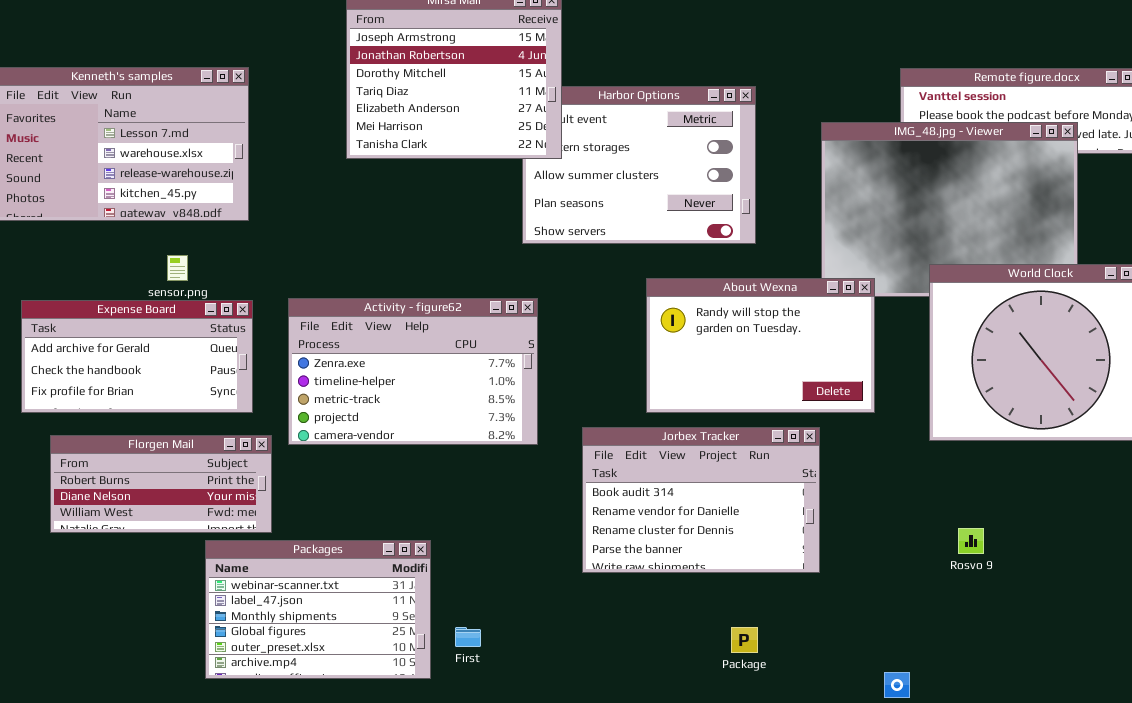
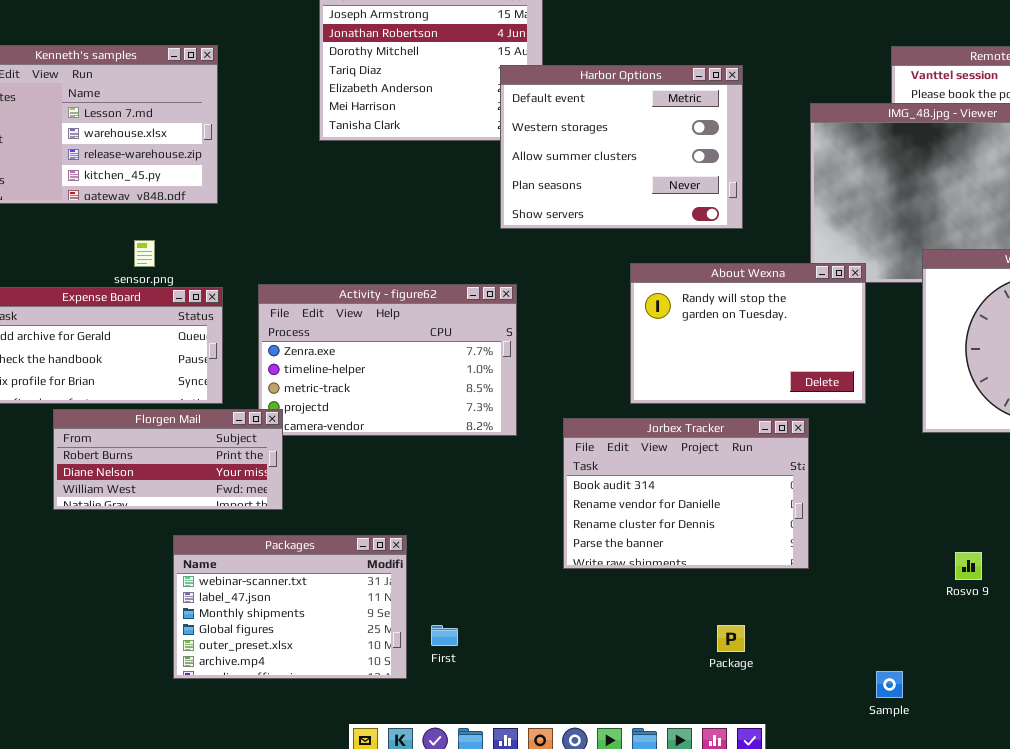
Harbor Options: [522,86,756,244] -> [500,65,743,229], raised
Florgen Mail: [50,435,272,533] -> [53,409,283,510], moved
Rosvo 9: [958,528,984,554] -> [955,552,982,580], moved

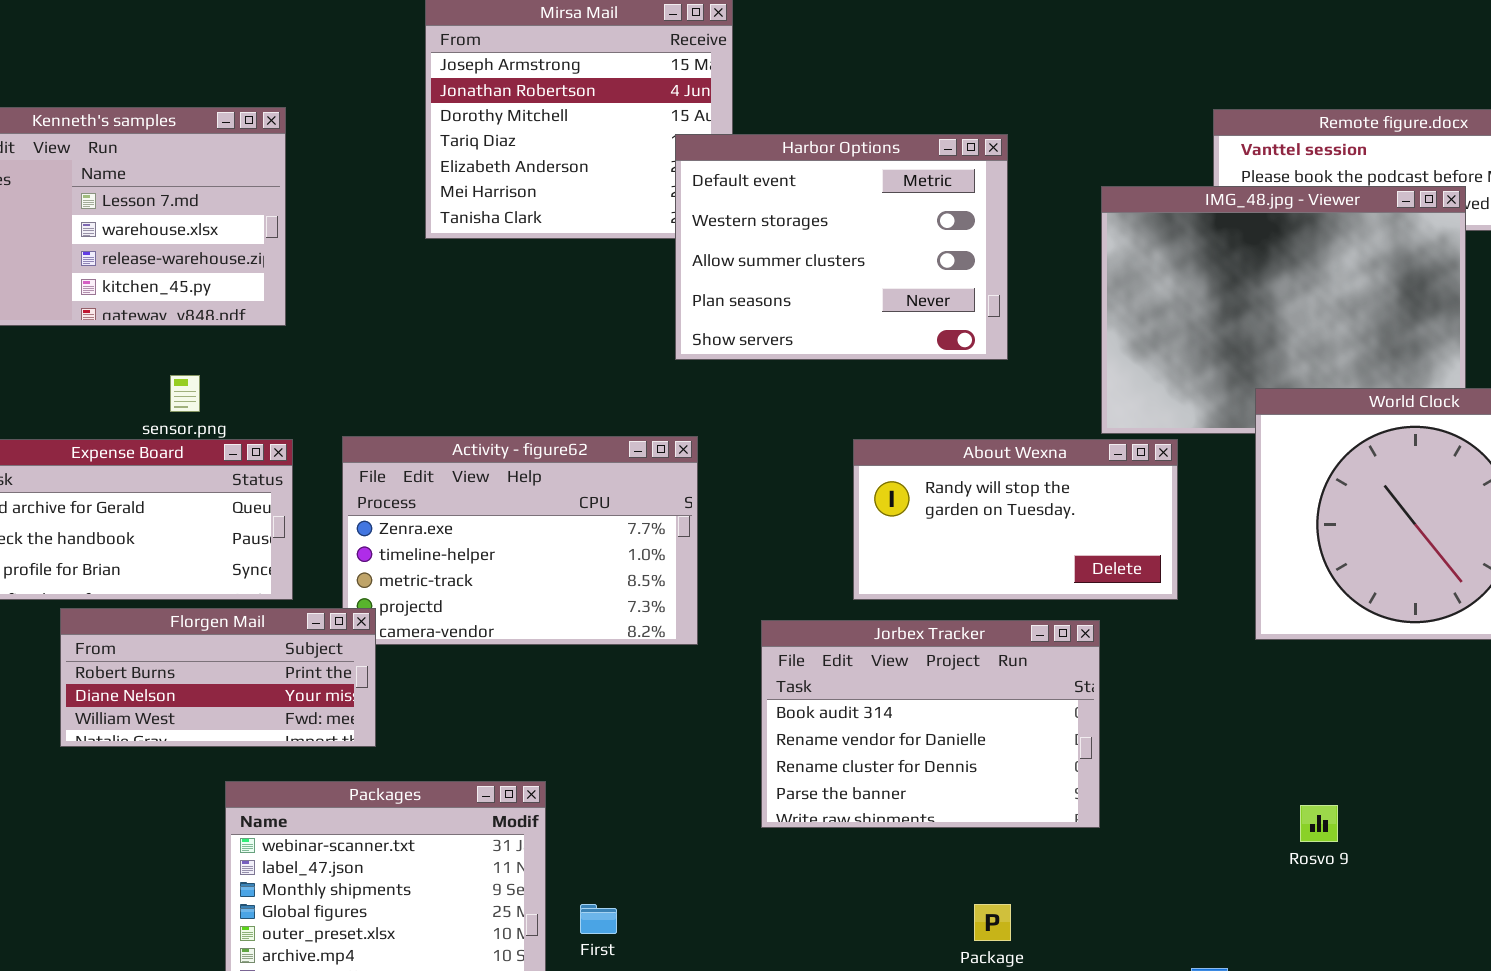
About Wexna: [630,263,866,404] -> [853,439,1178,600], resized

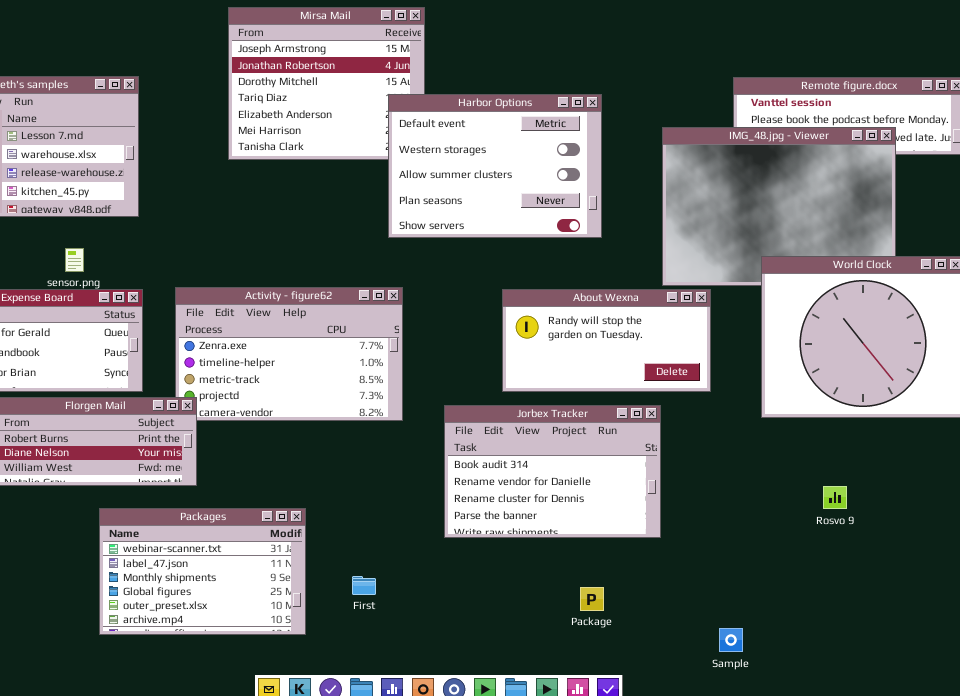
Rosvo 9: [1300,805,1338,842] -> [823,486,847,509], moved
First: [580,904,617,934] -> [352,576,376,595], moved

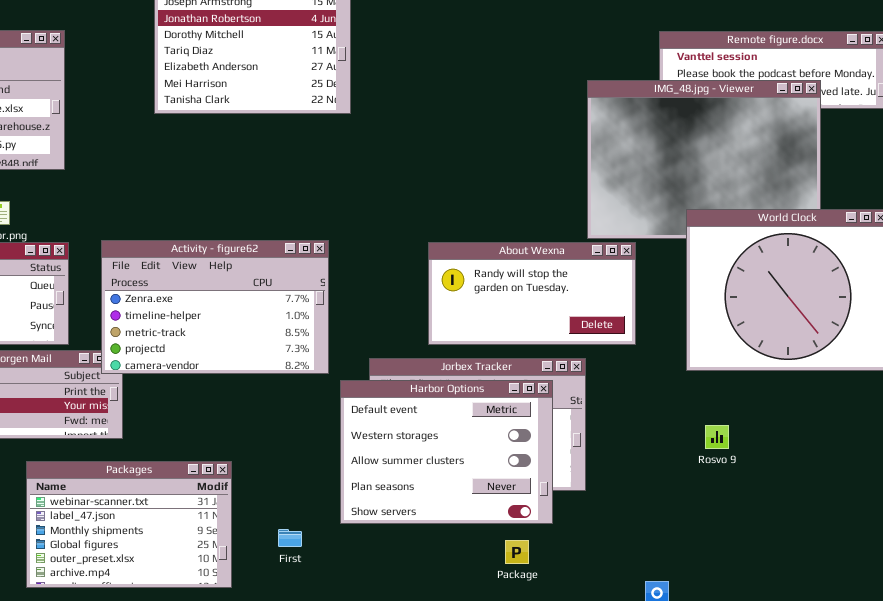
Harbor Options: [388,94,602,238] -> [340,380,553,524], moved
Activity - figure62: [175,287,403,421] -> [101,240,329,374], raised
Rosvo 9: [823,486,847,509] -> [705,425,729,449], moved

